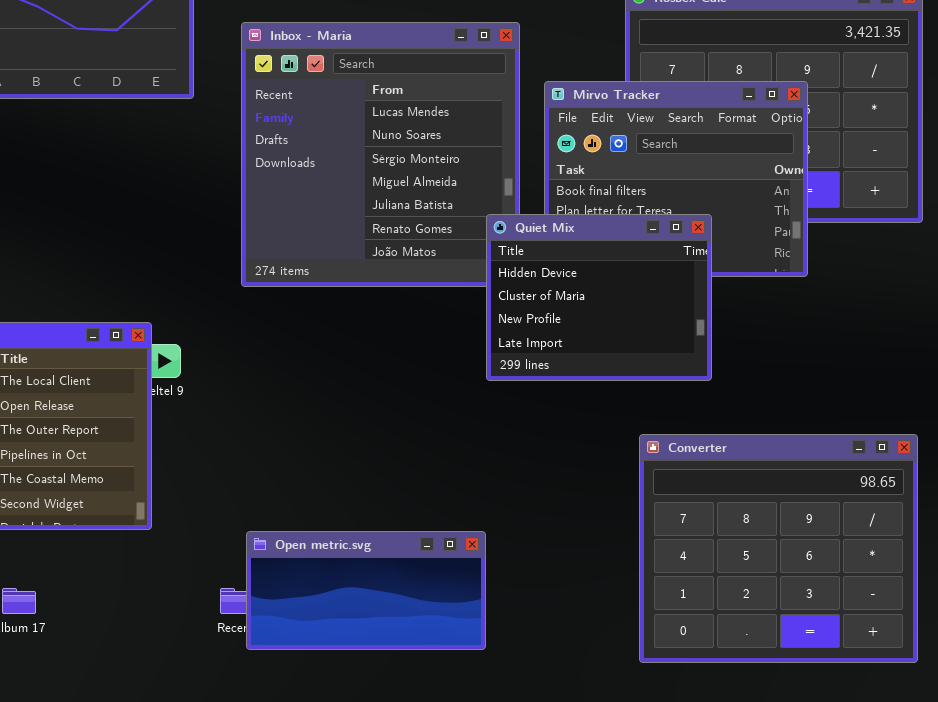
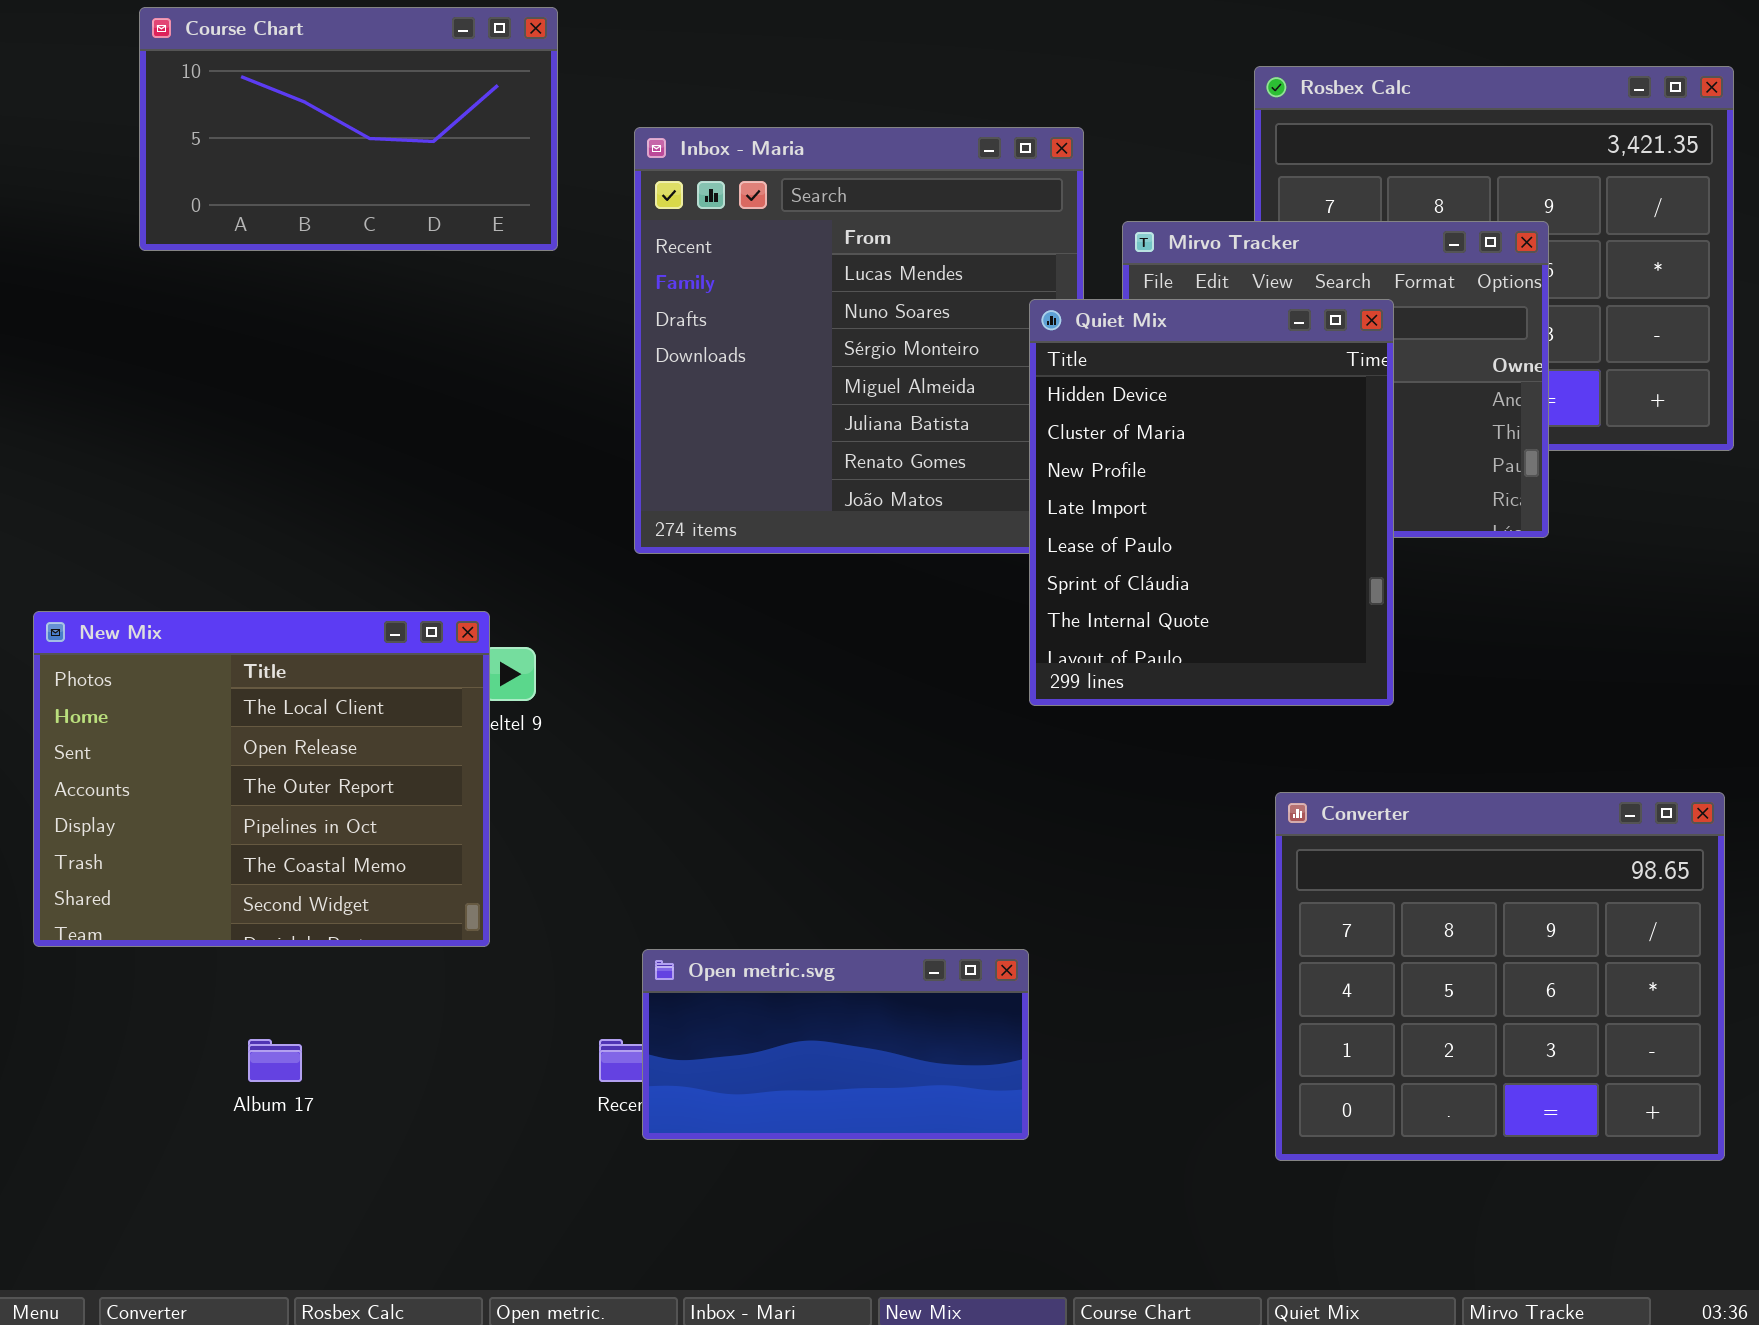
Quiet Mix: [486,214,712,381] -> [1029,299,1394,706], resized

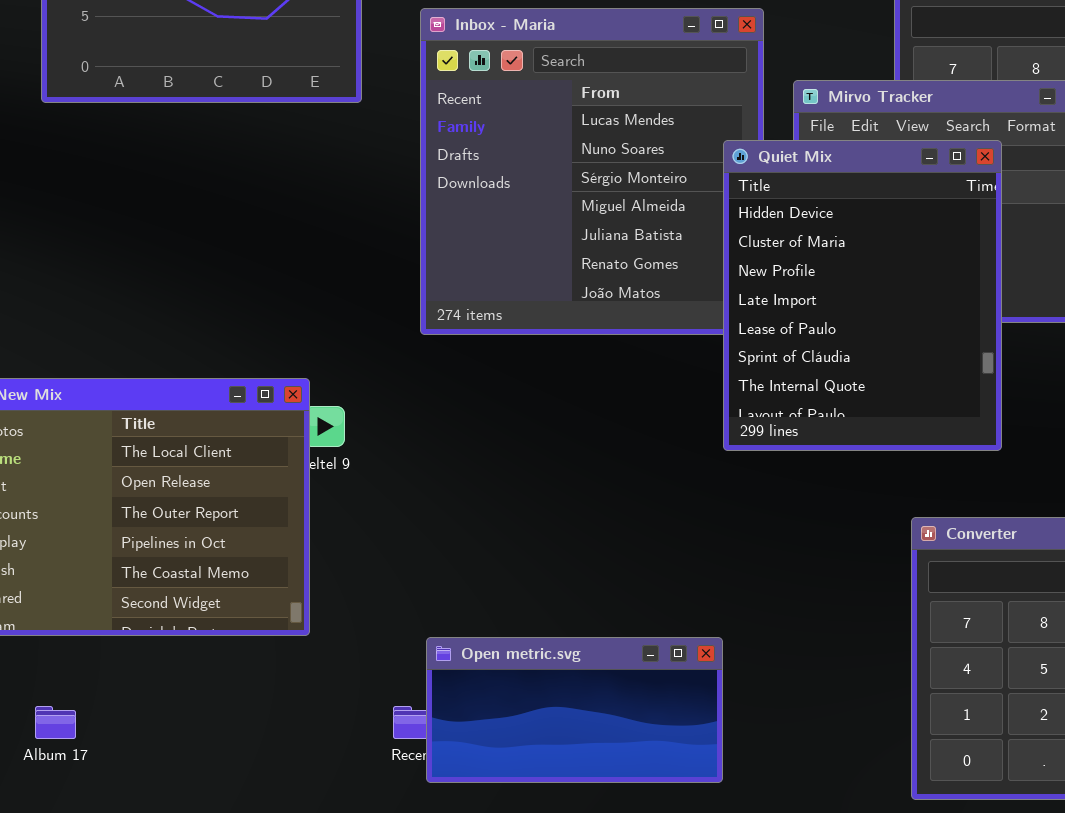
Album 17: [248,1039,302,1082] -> [35,706,76,739], moved

